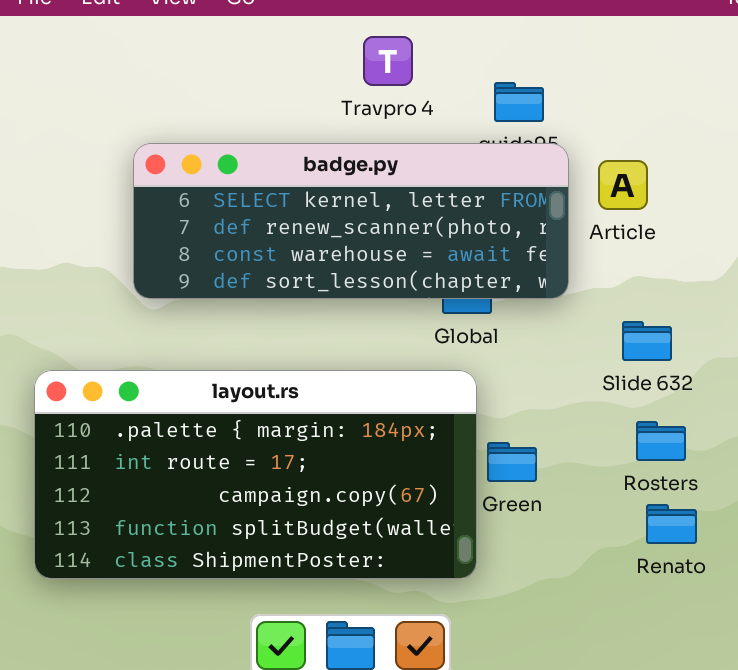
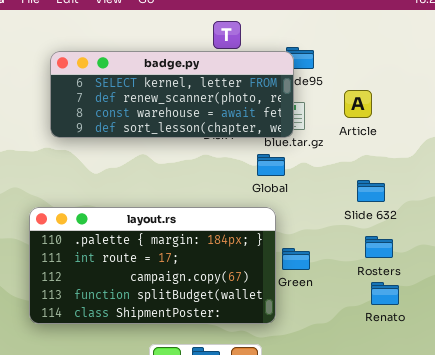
badge.py: [133,143,569,299] -> [50,51,294,138], moved

